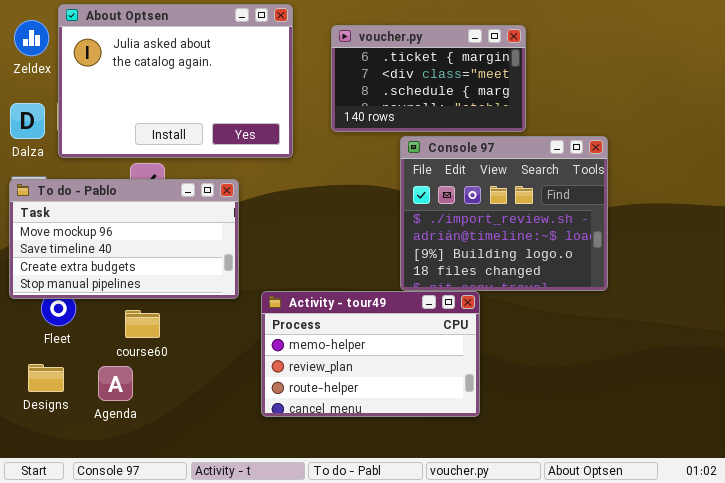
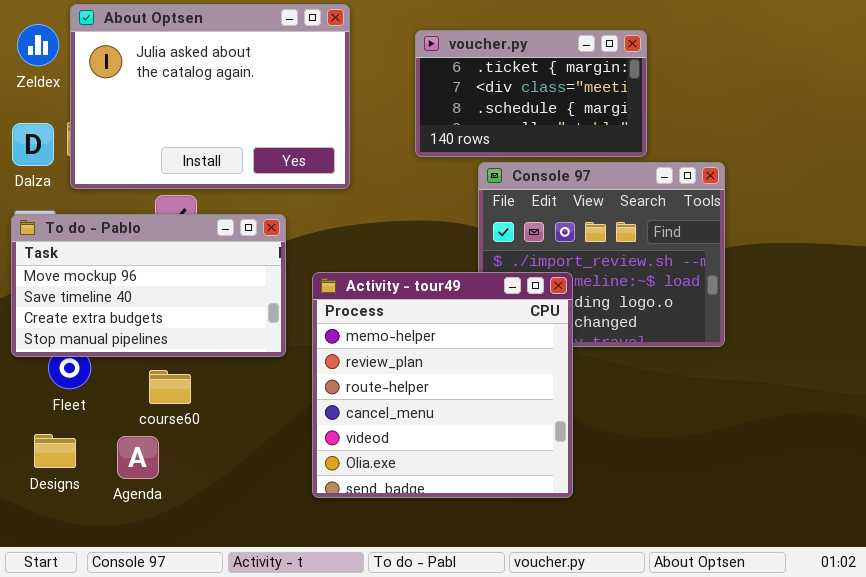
voucher.py: [331,25,526,132] -> [415,30,647,157], moved
Activity - tour49: [261,291,480,417] -> [312,272,573,498], resized

